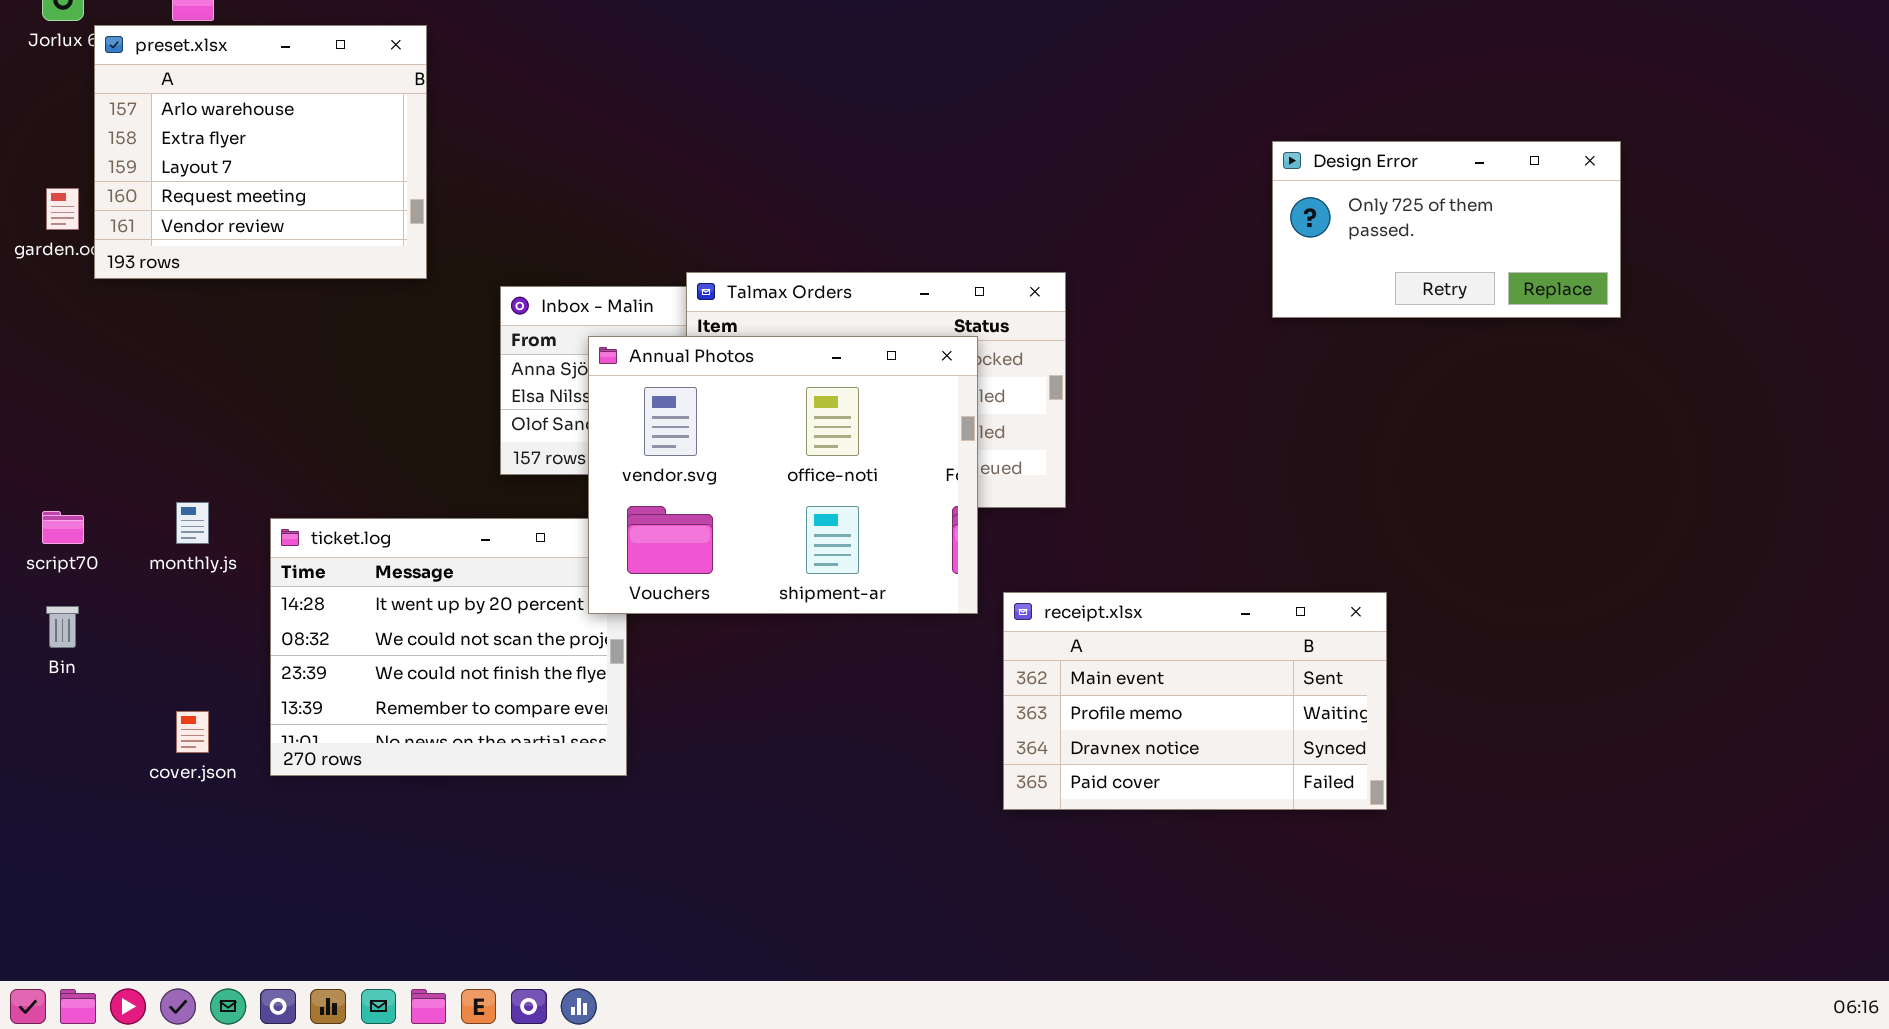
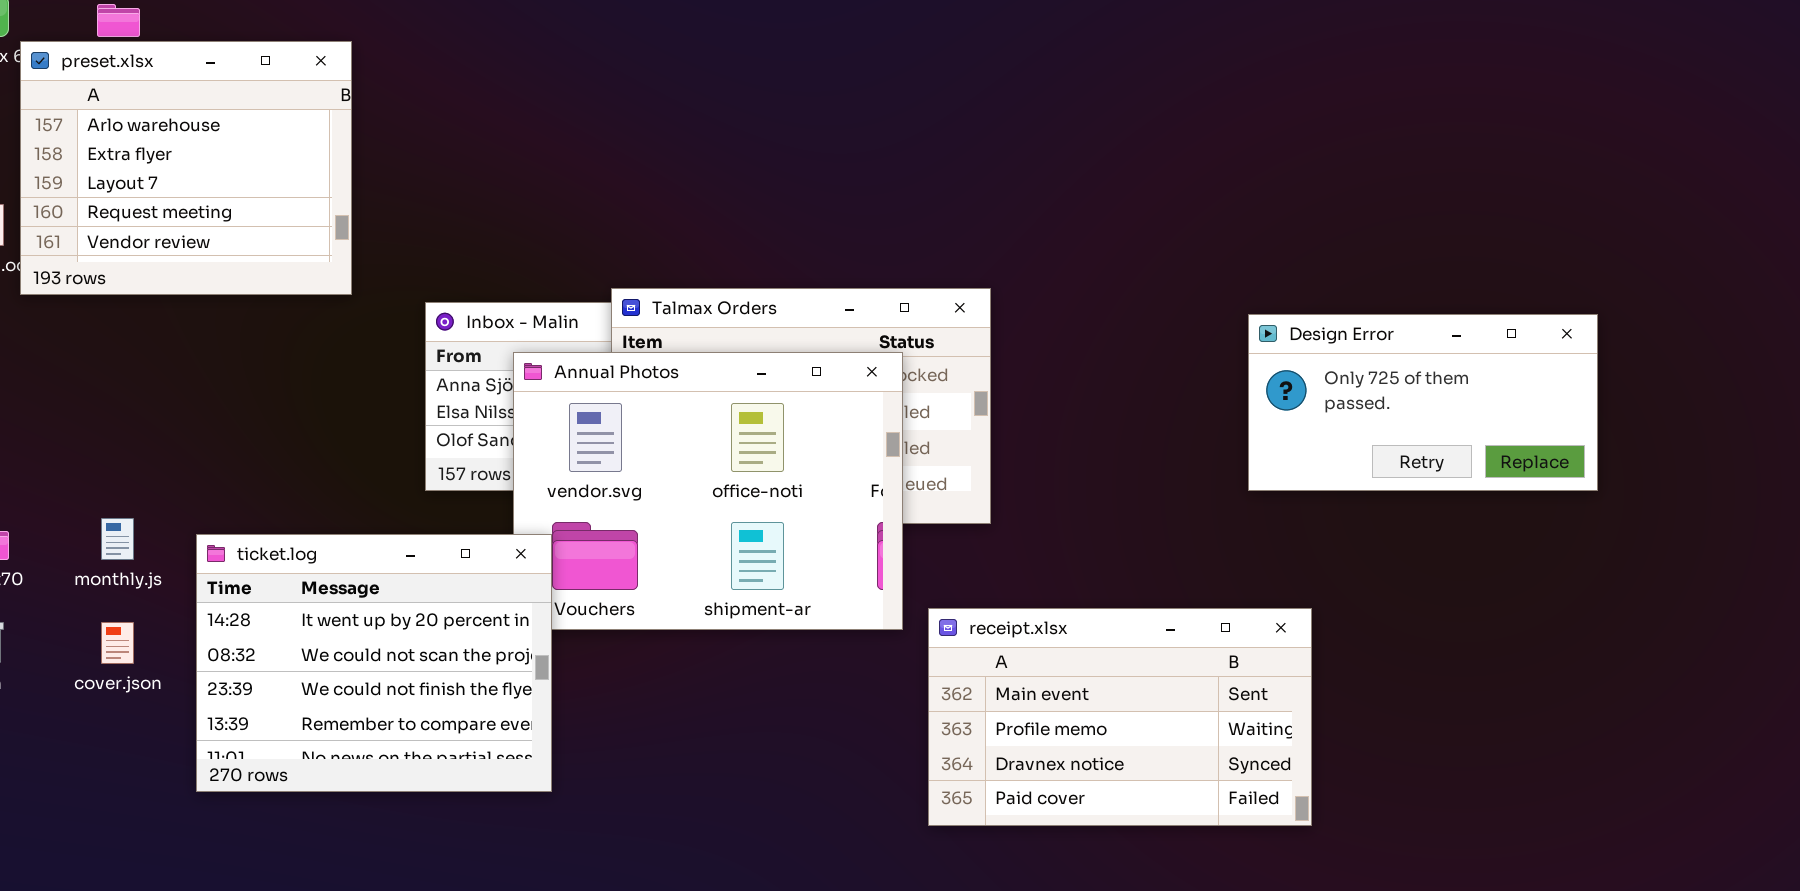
Design Error: [1272,141,1621,318] -> [1248,314,1598,491], moved
ticket.log: [270,518,627,776] -> [196,534,552,792], raised
cover.json: [176,711,209,753] -> [101,622,134,664], moved

